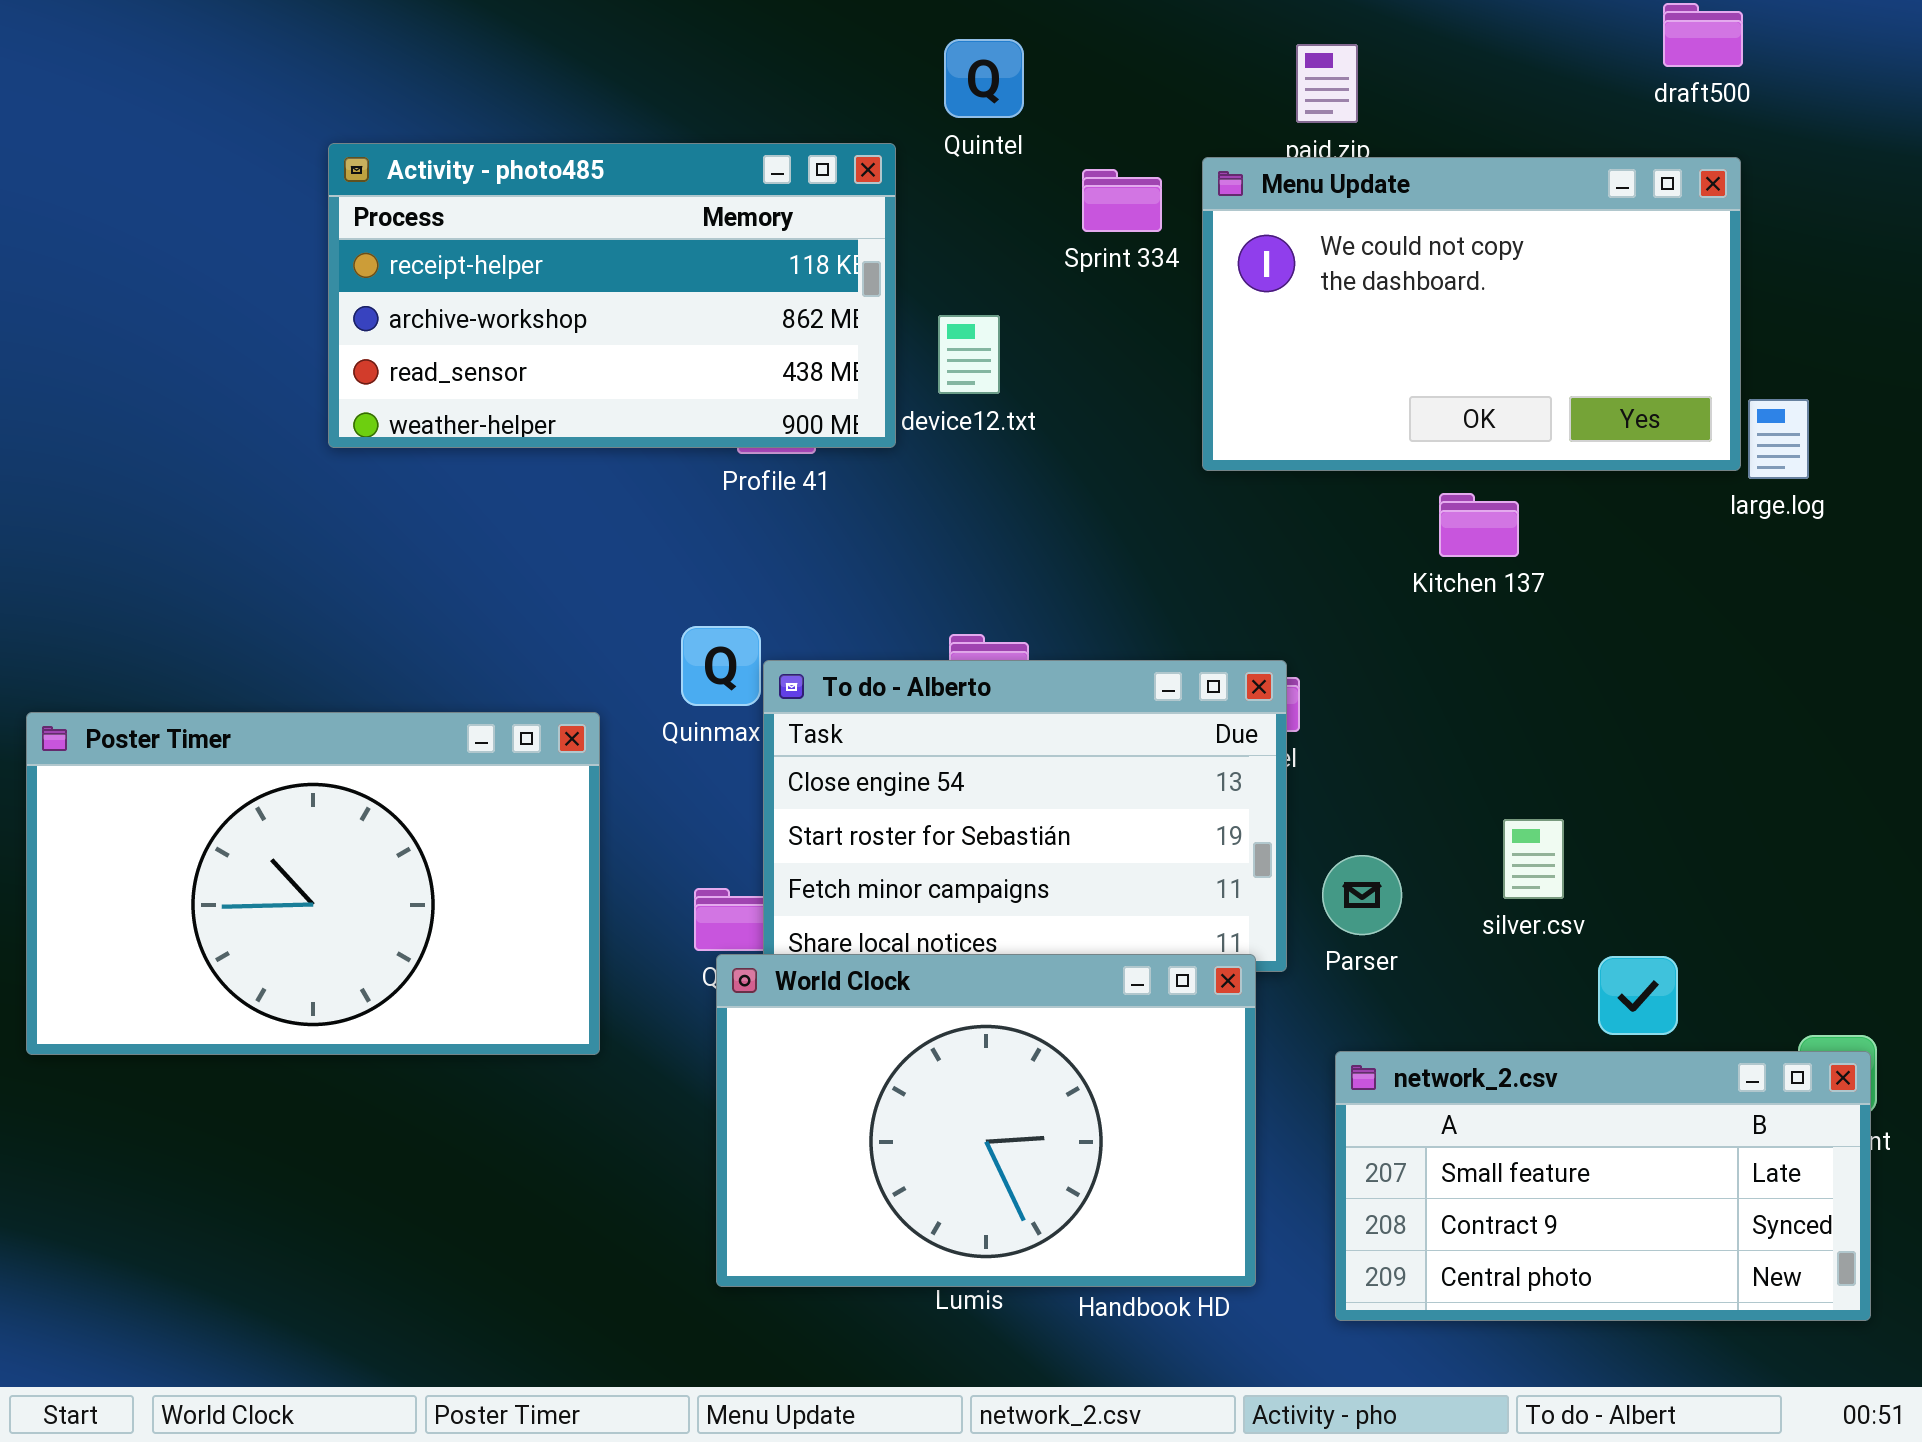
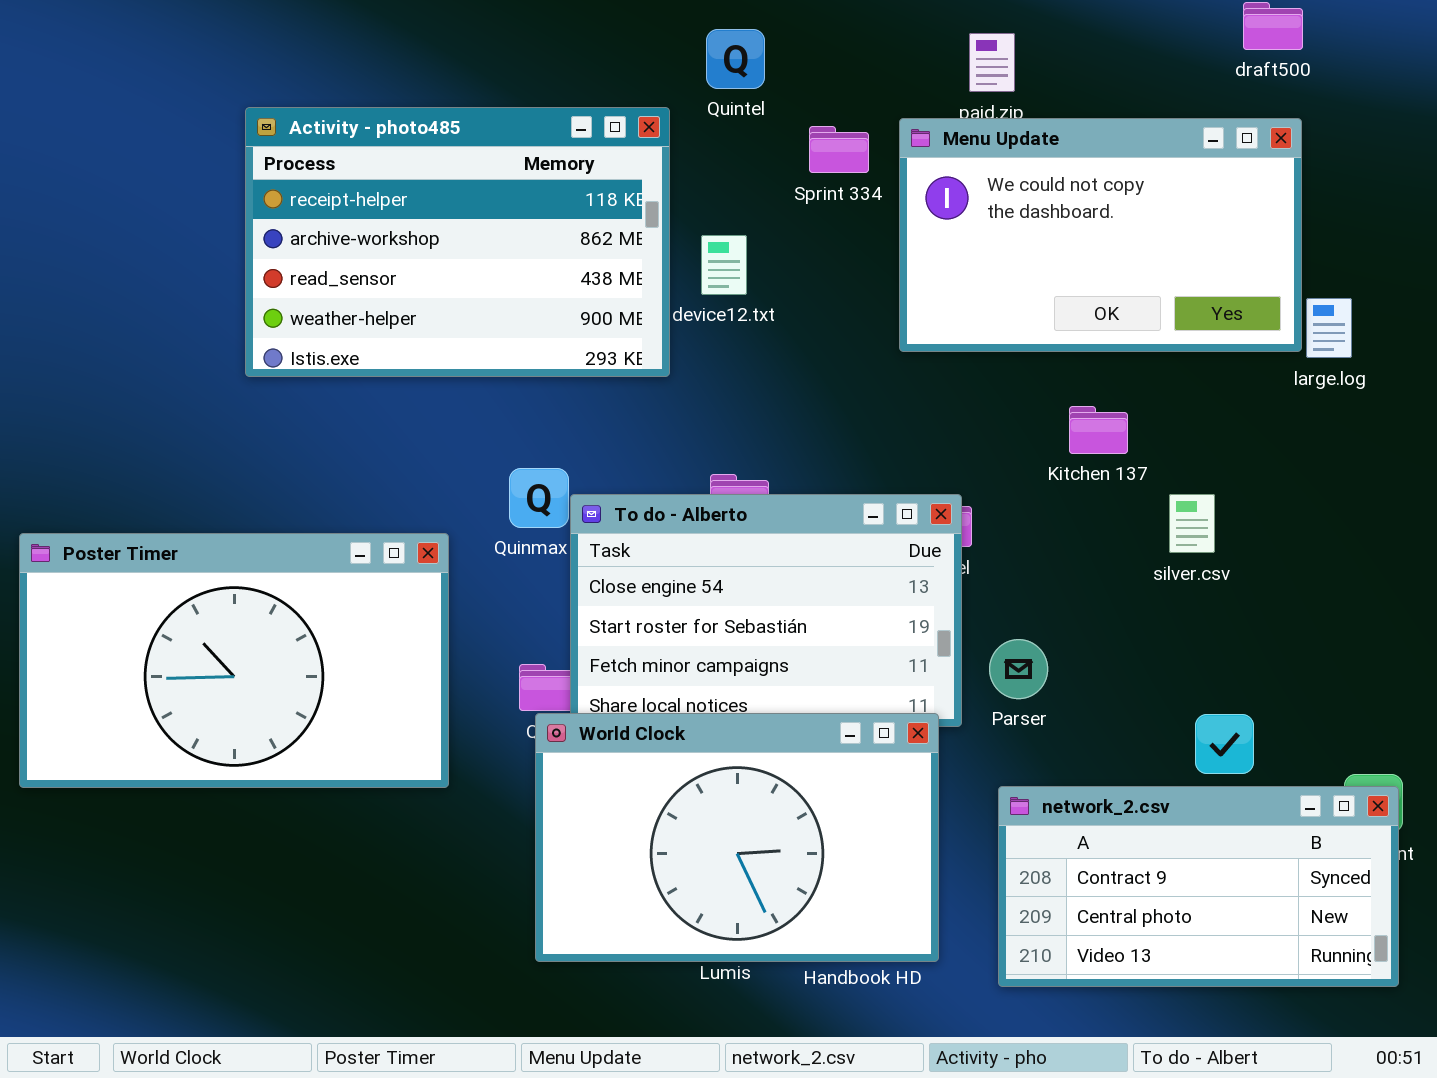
Activity - photo485: [328,143,896,448] -> [245,107,670,377], resized
Kitchen 137: [1439,493,1519,557] -> [1069,406,1128,454], moved
silver.csv: [1503,819,1564,899] -> [1169,494,1215,553], moved
network_2.csv: [1335,1051,1871,1321] -> [998,786,1399,987], scrolled down 1 row

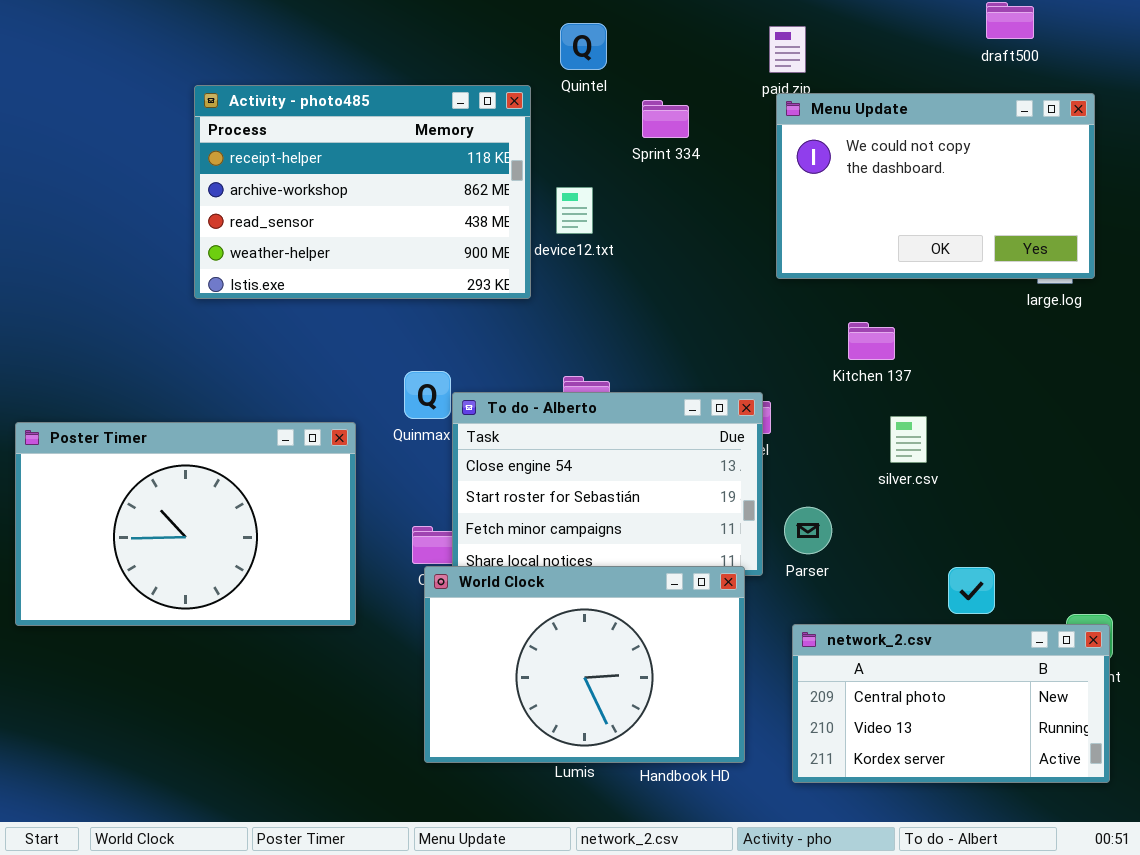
Menu Update: [899,118,1302,352] -> [776,93,1095,279], moved
silver.csv: [1169,494,1215,553] -> [890,416,927,463], moved
network_2.csv: [998,786,1399,987] -> [792,624,1110,783], scrolled down 1 row

